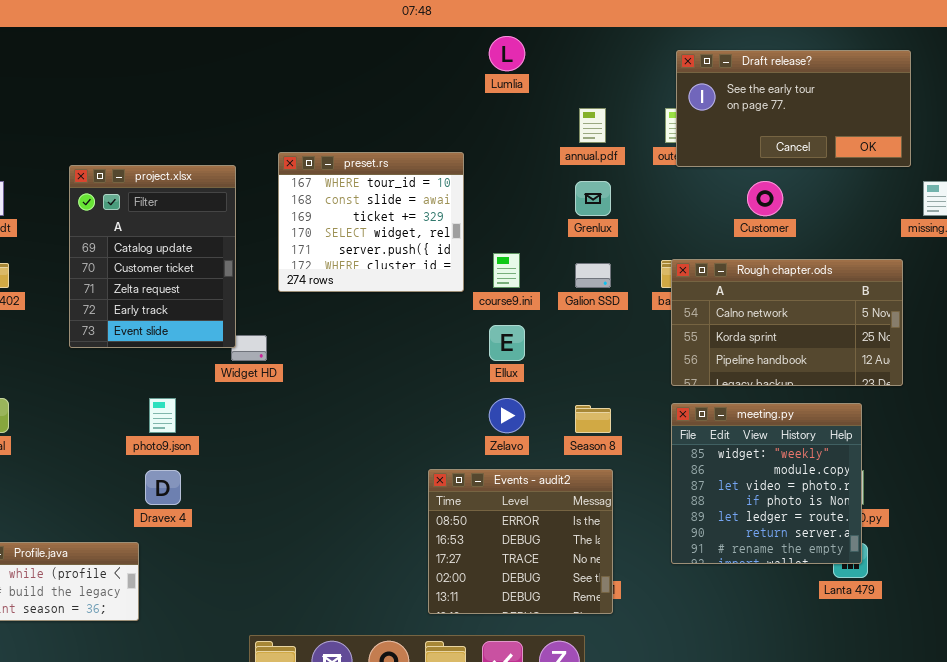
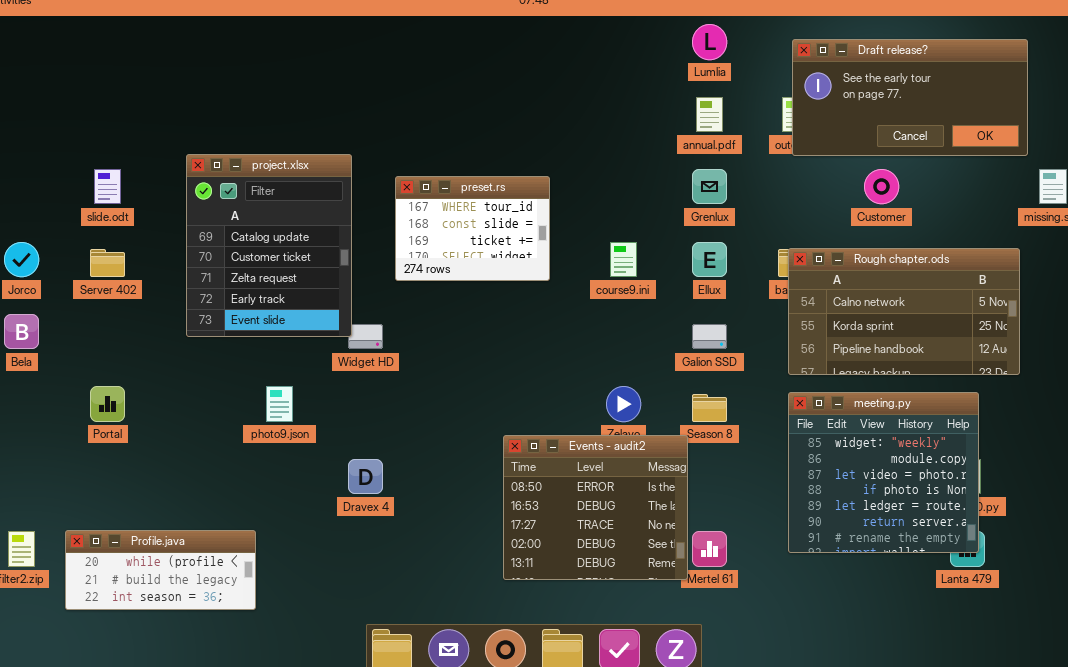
Lumlia: [489,36,525,71] -> [692,24,727,60], moved
preset.rs: [278,152,464,292] -> [395,176,550,281], resized
Galion SSD: [575,263,611,288] -> [692,324,727,349], moved
Ellux: [489,325,525,361] -> [692,242,727,277], moved
Events - audit2: [428,469,613,614] -> [503,435,688,580], moved
Dravex 4: [145,470,181,505] -> [348,459,383,494], moved

